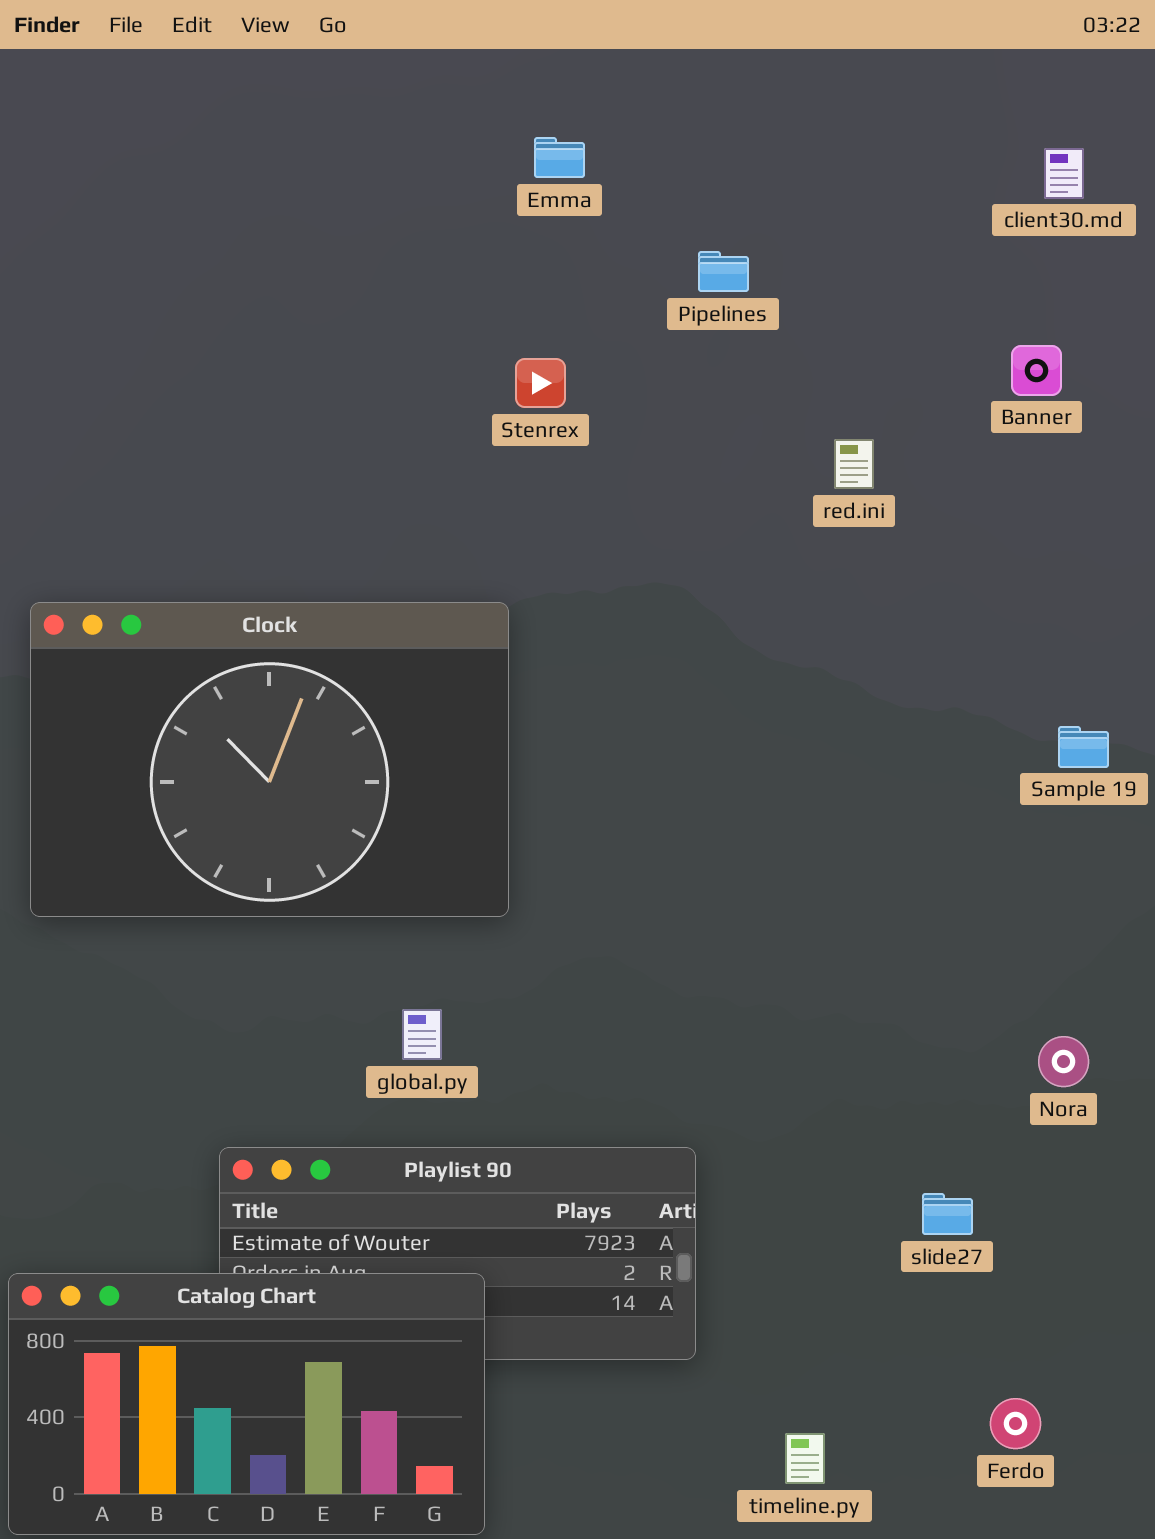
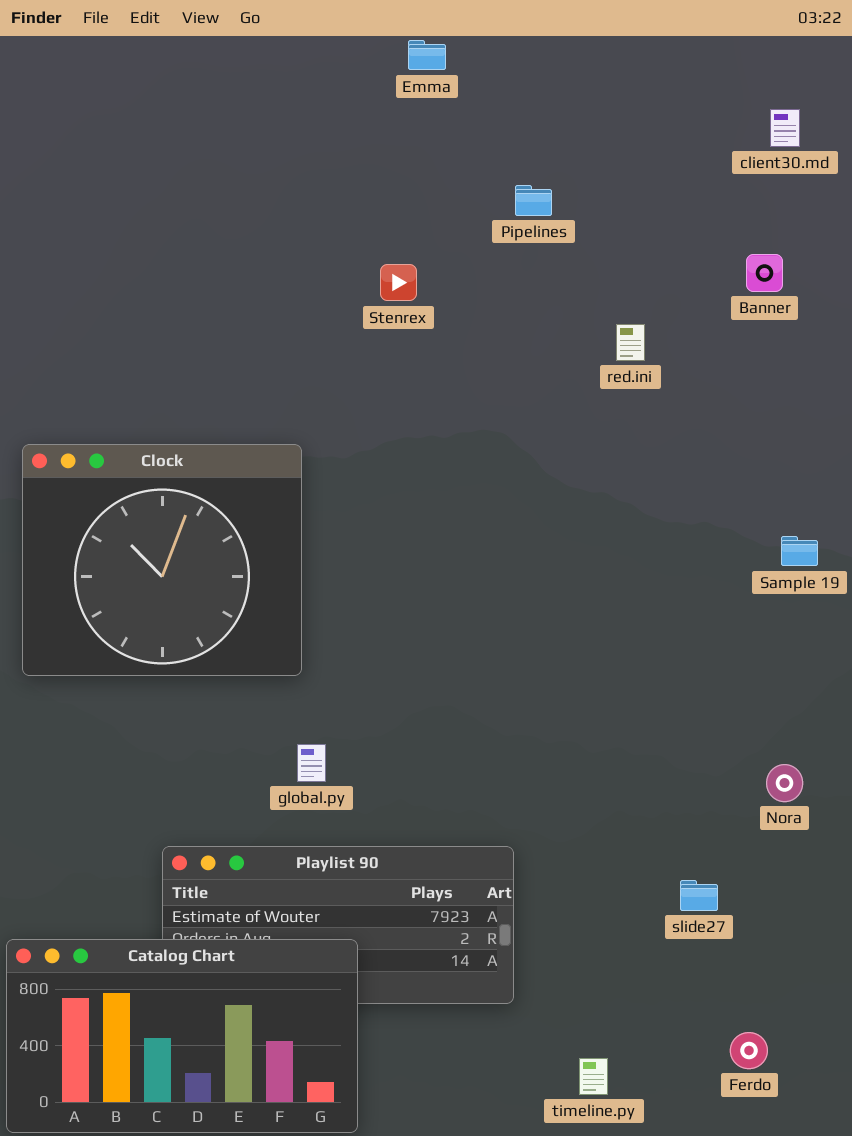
Emma: [534,137,585,178] -> [408,40,446,70], moved
Clock: [30,602,509,917] -> [22,444,302,676], resized

